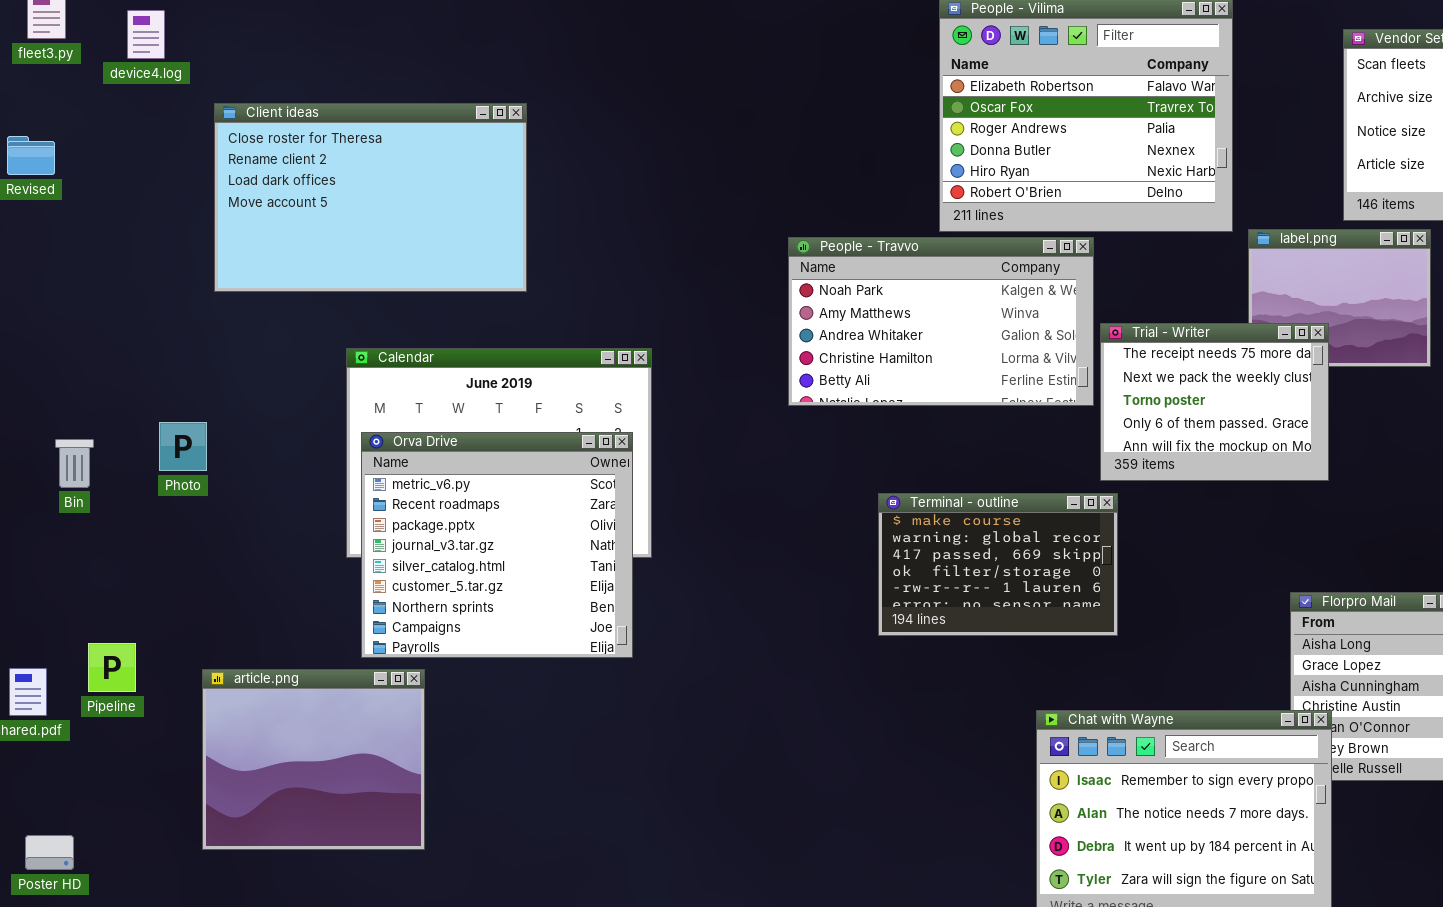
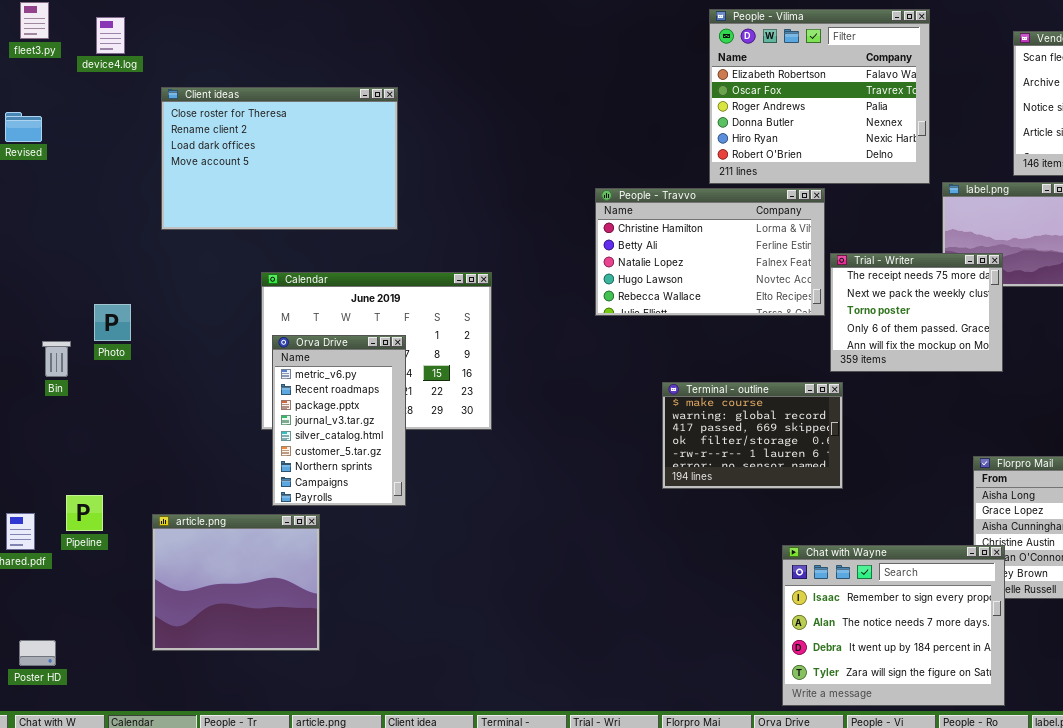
People - Travvo: [788,237,1094,406] -> [595,188,825,316], scrolled down 3 rows
Photo: [159,422,207,471] -> [94,304,131,341], moved
Orva Drive: [361,432,633,658] -> [272,335,406,506], resized

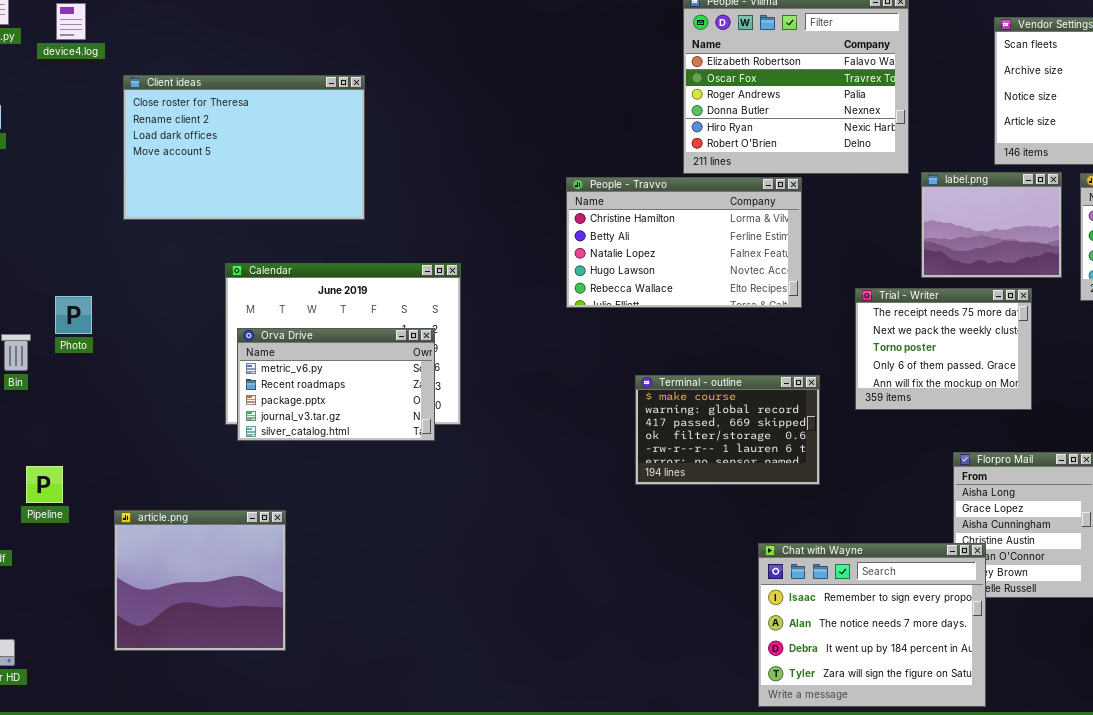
Trial - Writer: [830,253,1003,372] -> [855,288,1032,410], moved
Orva Drive: [272,335,406,506] -> [237,328,435,441], resized
Pipeline: [66,495,103,531] -> [26,466,63,503], moved

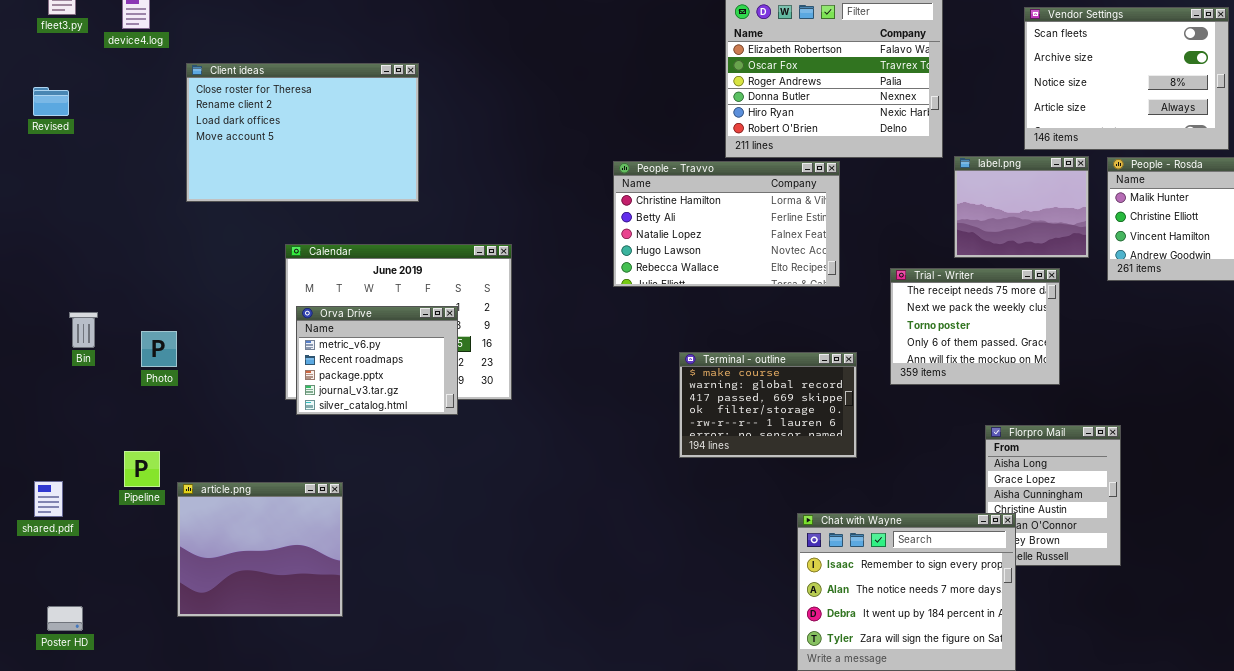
Photo: [55,296,92,334] -> [141,331,177,367], moved
Orva Drive: [237,328,435,441] -> [296,306,458,415], resized
Pipeline: [26,466,63,503] -> [124,451,160,487], moved

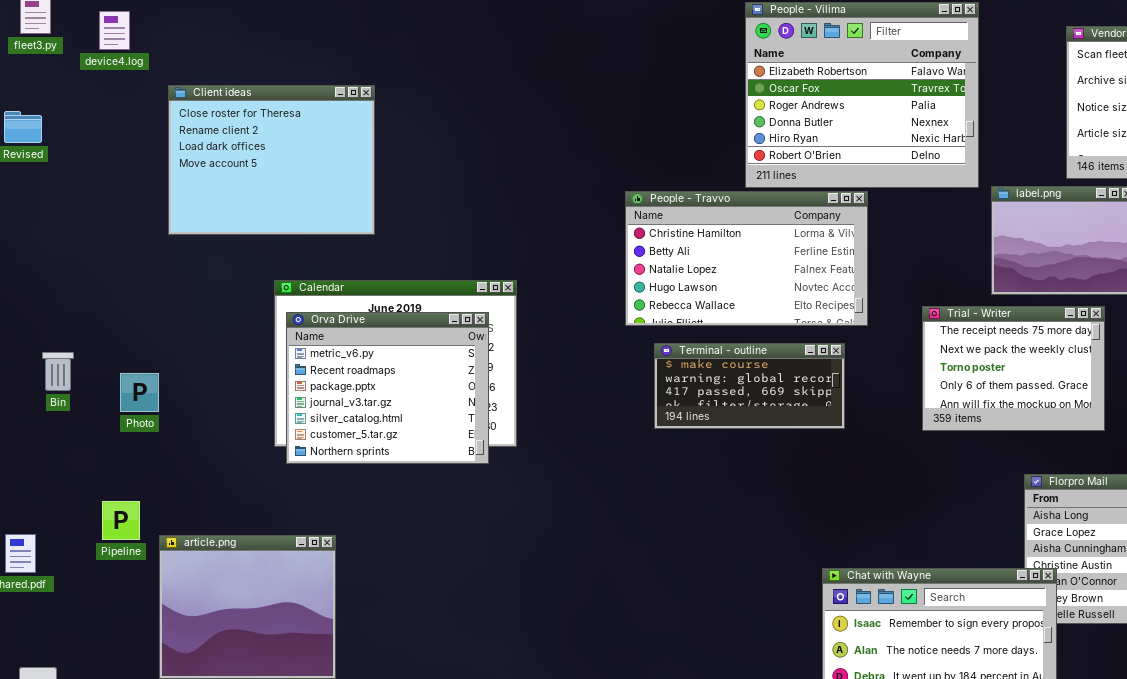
Client ideas: [186,63,419,202] -> [168,85,375,235], resized
Orva Drive: [296,306,458,415] -> [286,312,489,464], resized
Terminal - outline: [679,352,857,458] -> [654,343,845,429], moved, resized

